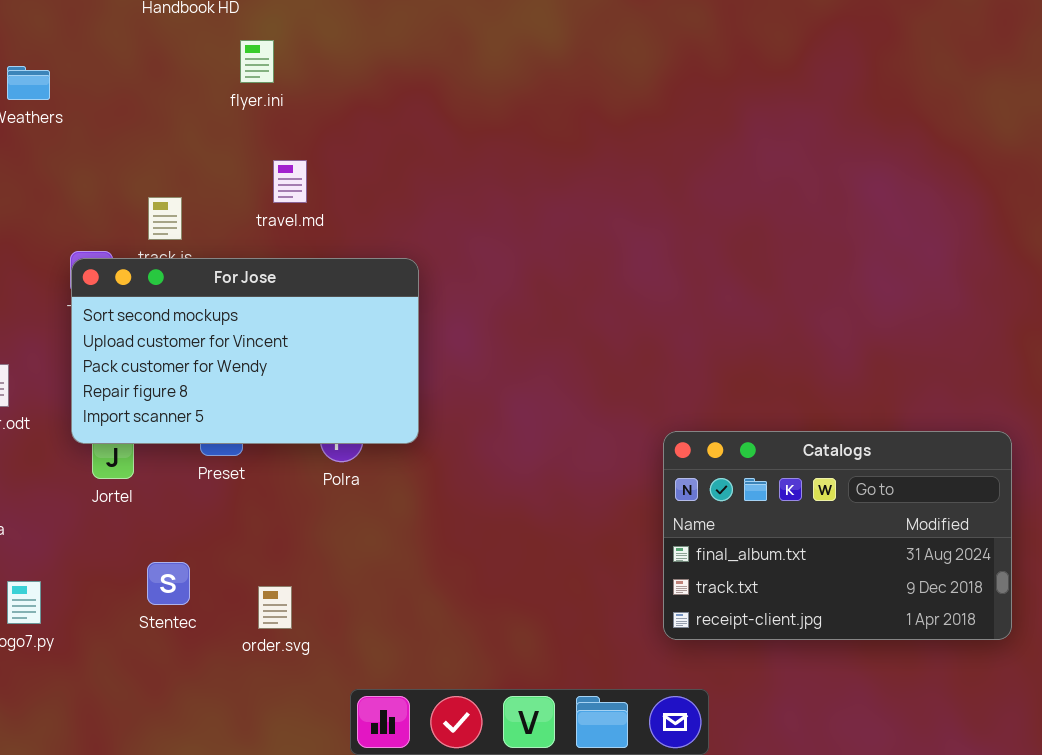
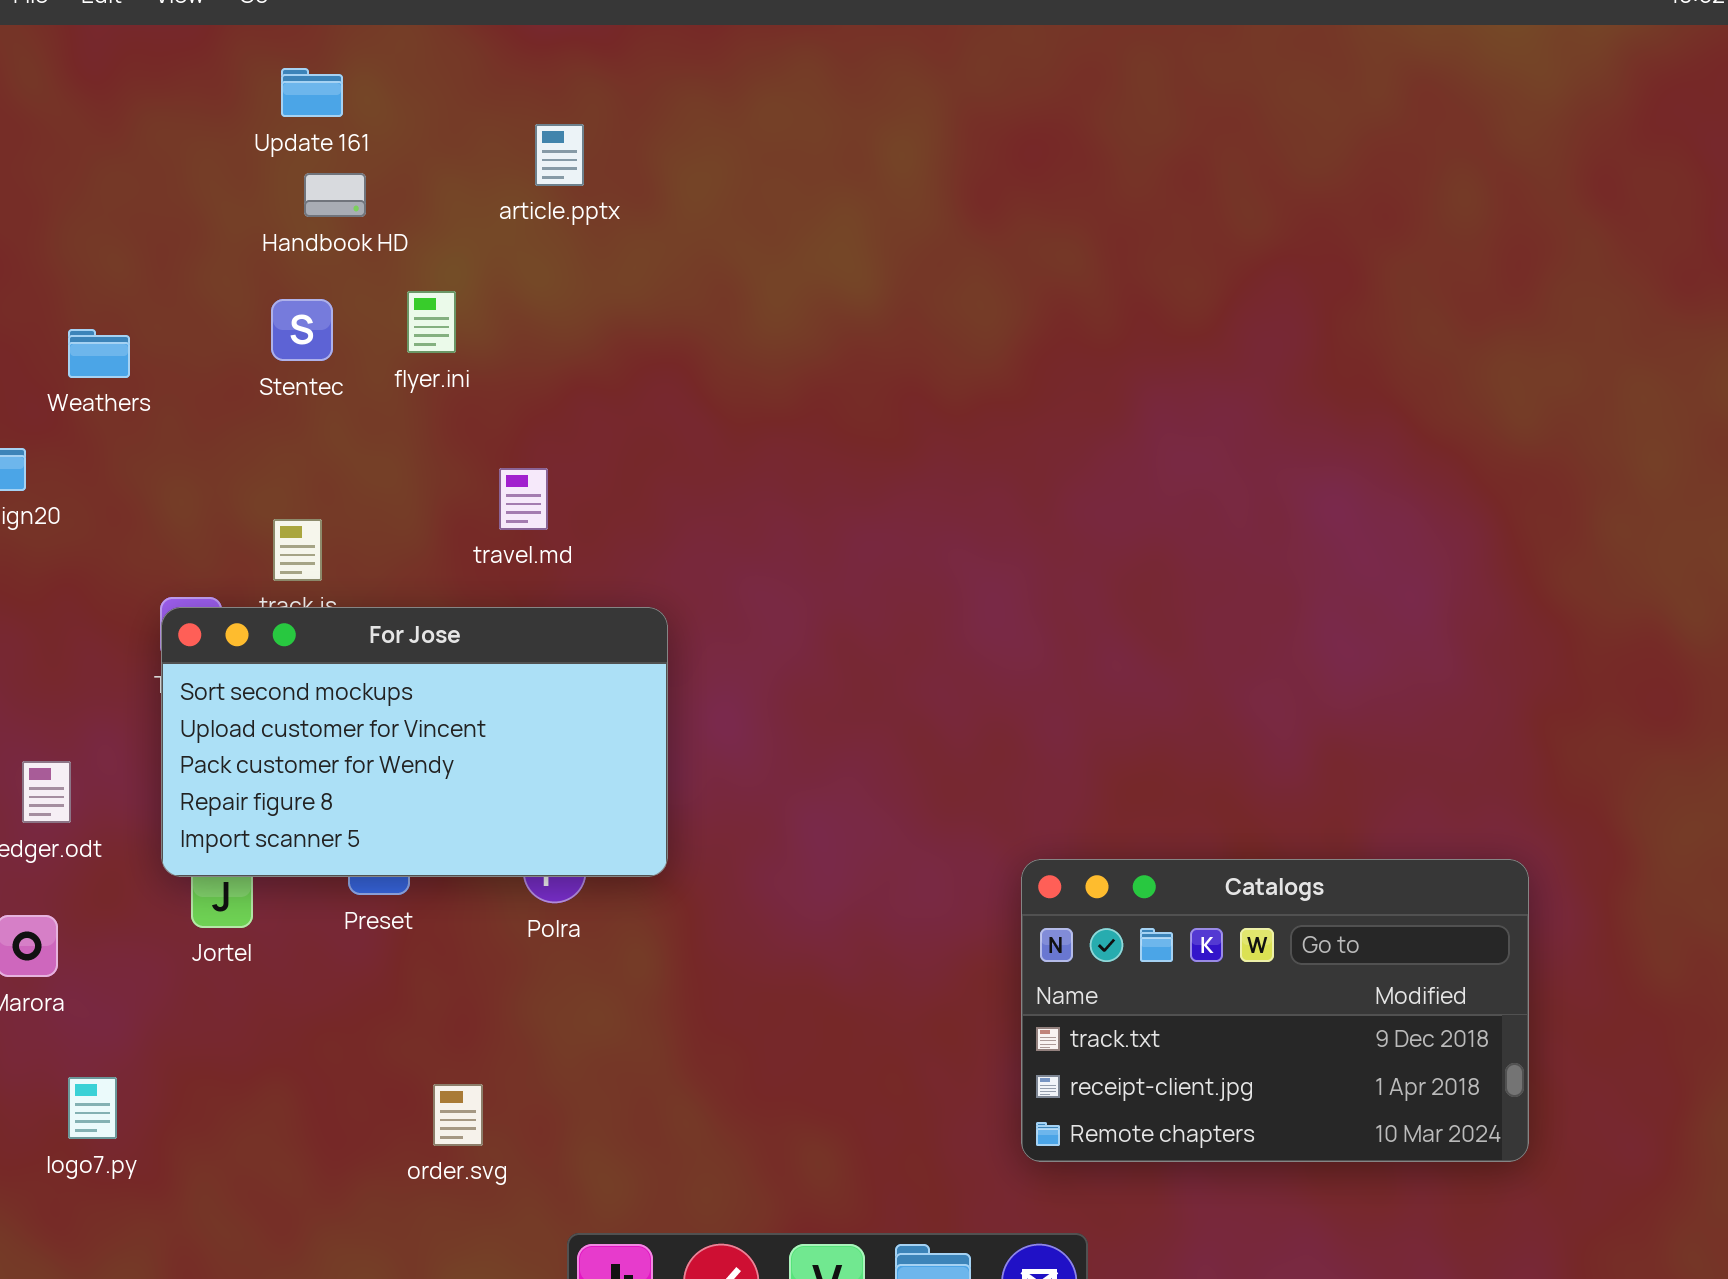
travel.md: [273,160,307,203] -> [499,468,548,530], moved
Catalogs: [663,431,1012,640] -> [1021,859,1529,1162], scrolled down 1 row
Stentec: [147,562,190,605] -> [271,299,333,361], moved

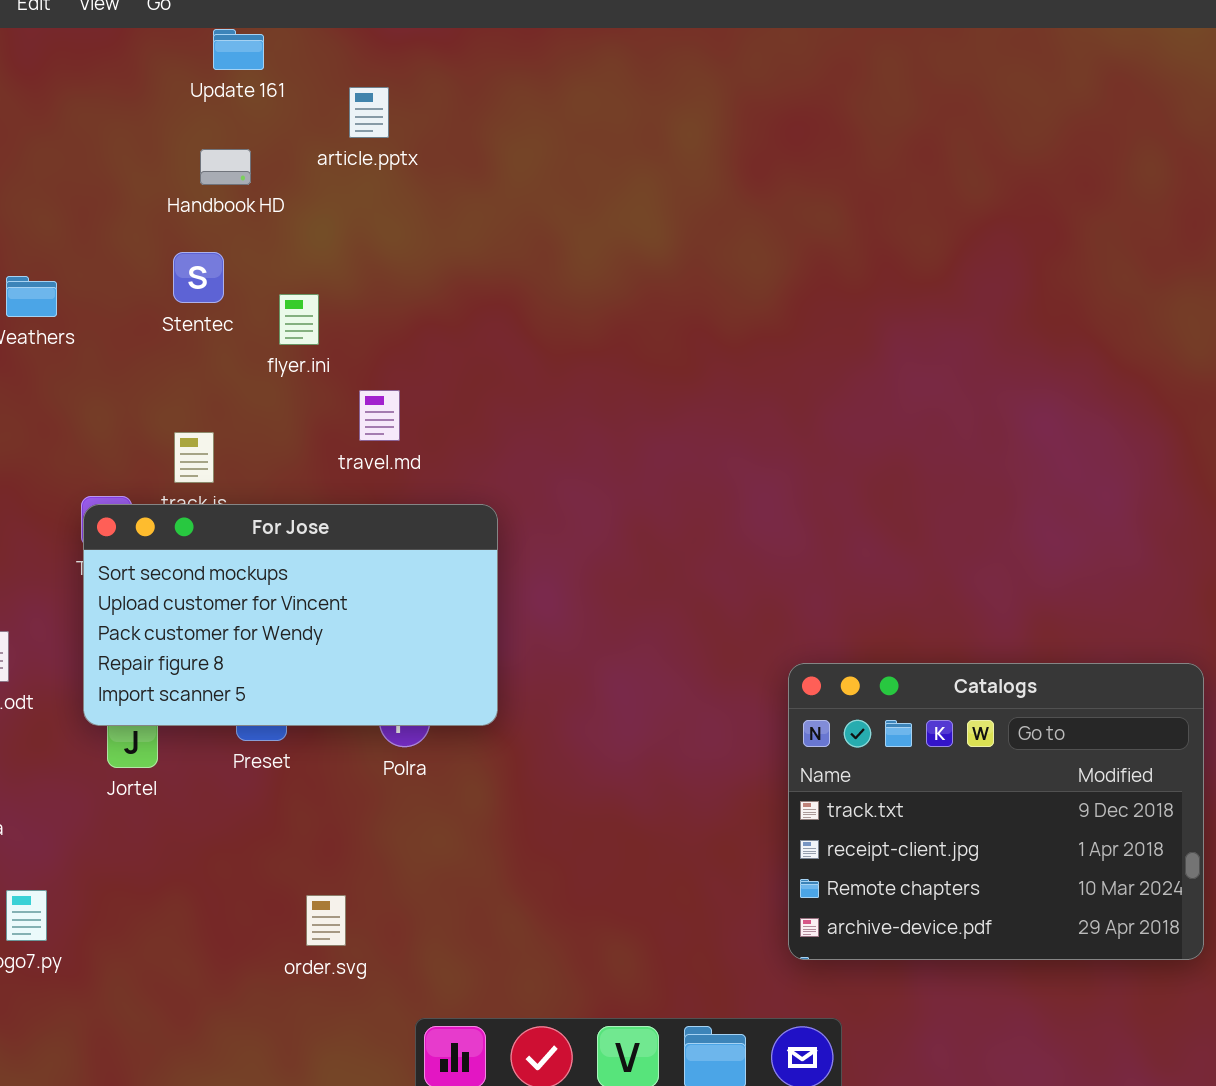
Update 161: [281,68,343,117] -> [213,29,264,70], moved
article.pptx: [535,124,584,186] -> [349,87,389,138], moved
flyer.ini: [407,291,456,353] -> [279,294,319,345], moved
Catalogs: [1021,859,1529,1162] -> [788,663,1204,960], resized

